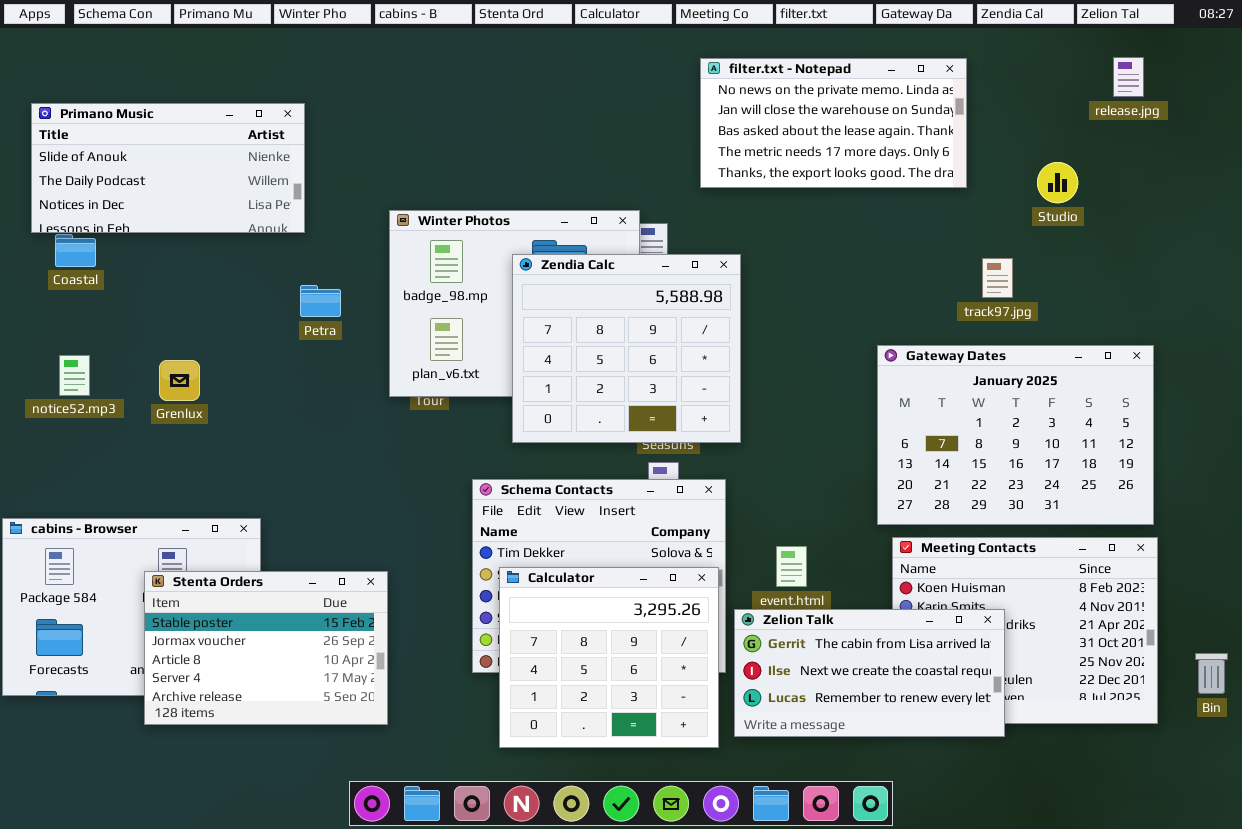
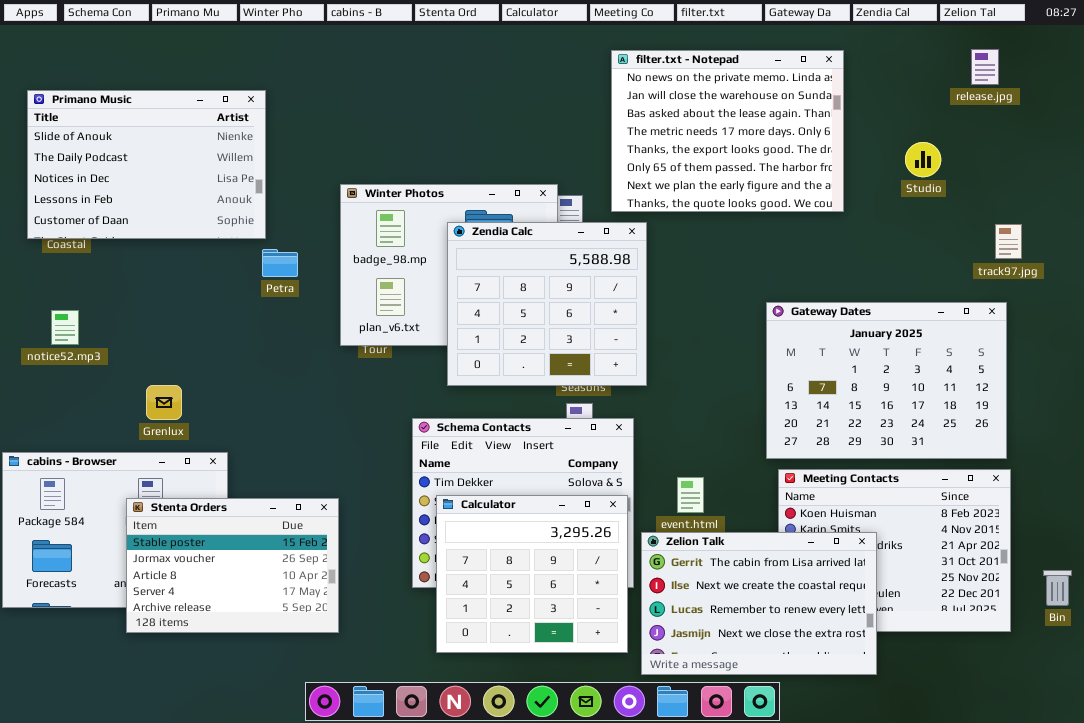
filter.txt - Notepad: [700,58,967,188] -> [611,50,844,212], resized
Primano Music: [31,103,305,233] -> [27,90,266,239], resized
track97.jpg: [982,258,1013,298] -> [995,224,1022,259], moved
Grenlux: [159,360,200,401] -> [146,385,182,420], moved
Zelion Talk: [734,609,1005,737] -> [641,532,877,675], resized

